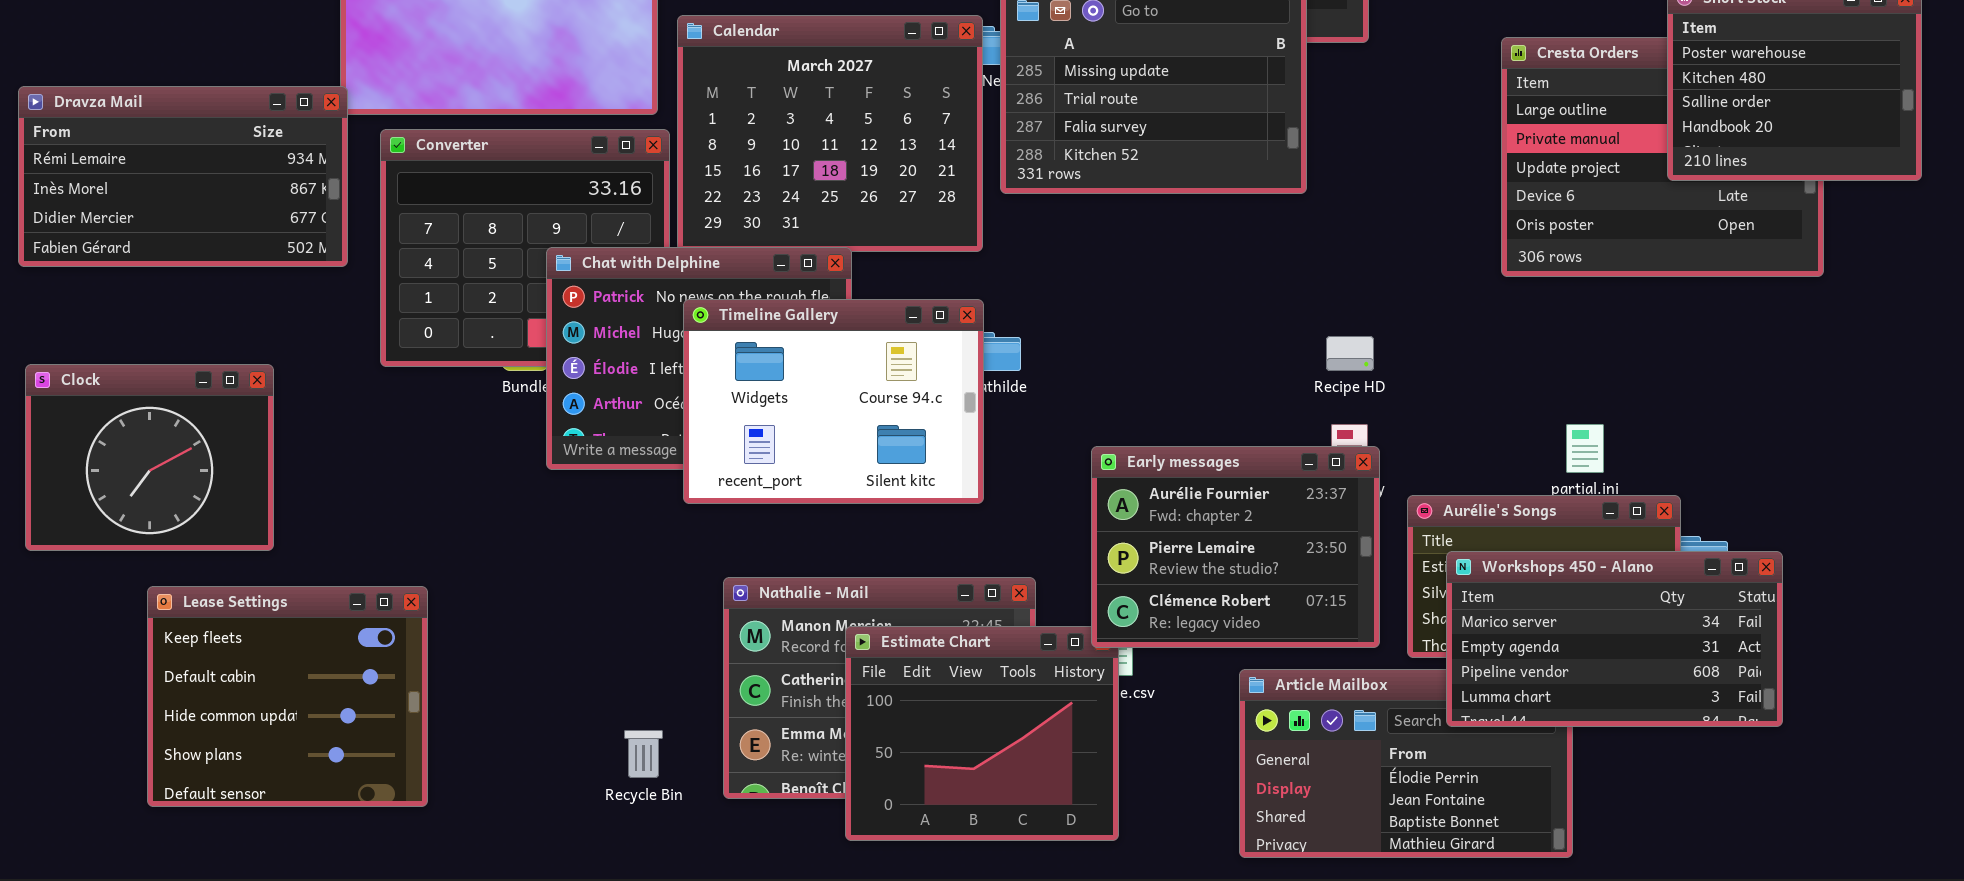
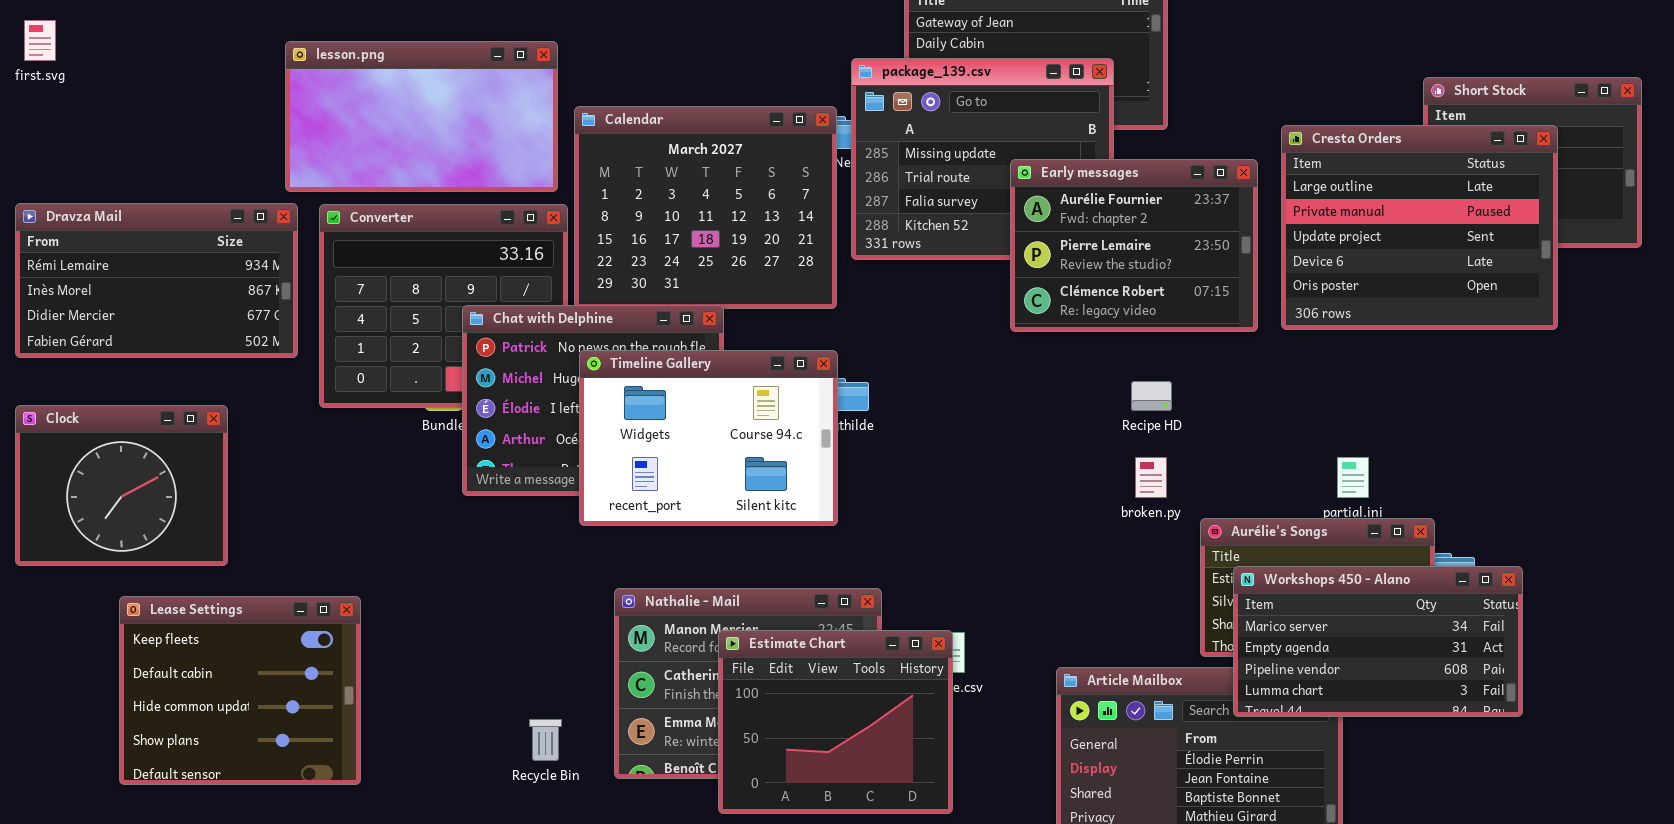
Cresta Orders: [1501,37,1824,277] -> [1281,125,1558,330], raised
Dravza Mail: [18,86,348,267] -> [15,203,298,358], moved
Early messages: [1091,446,1380,648] -> [1010,159,1258,332], moved

